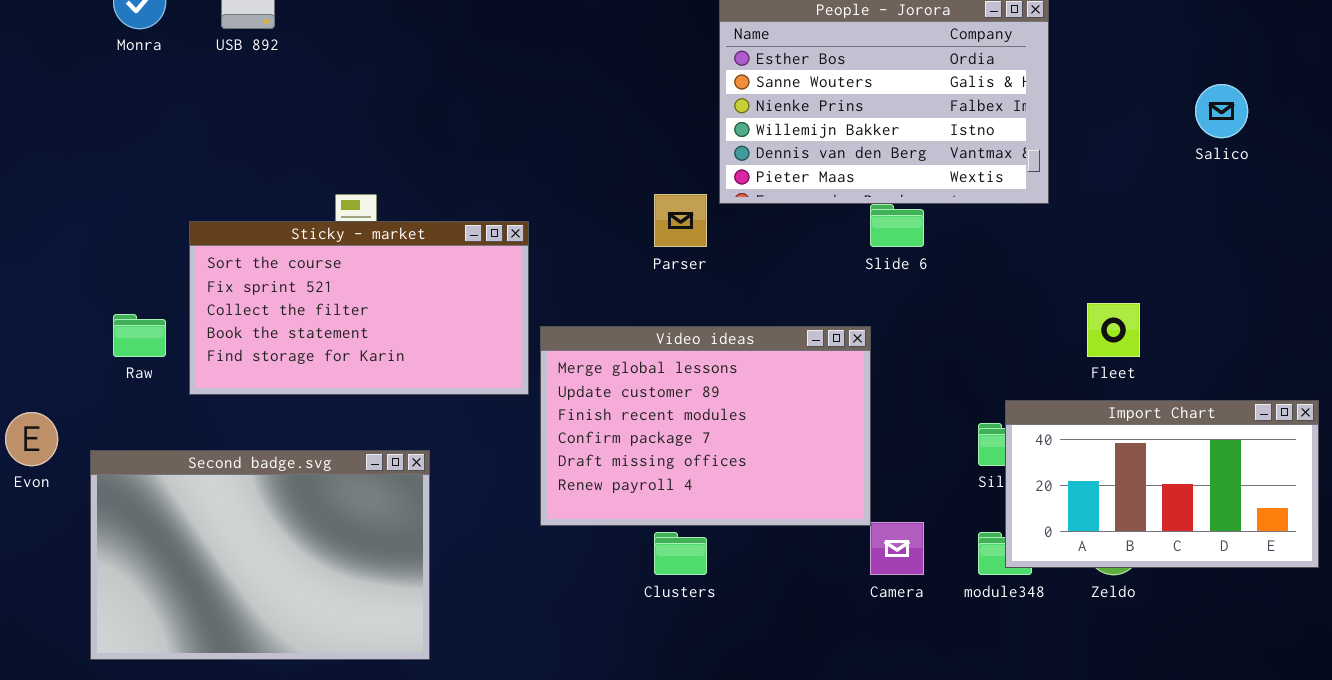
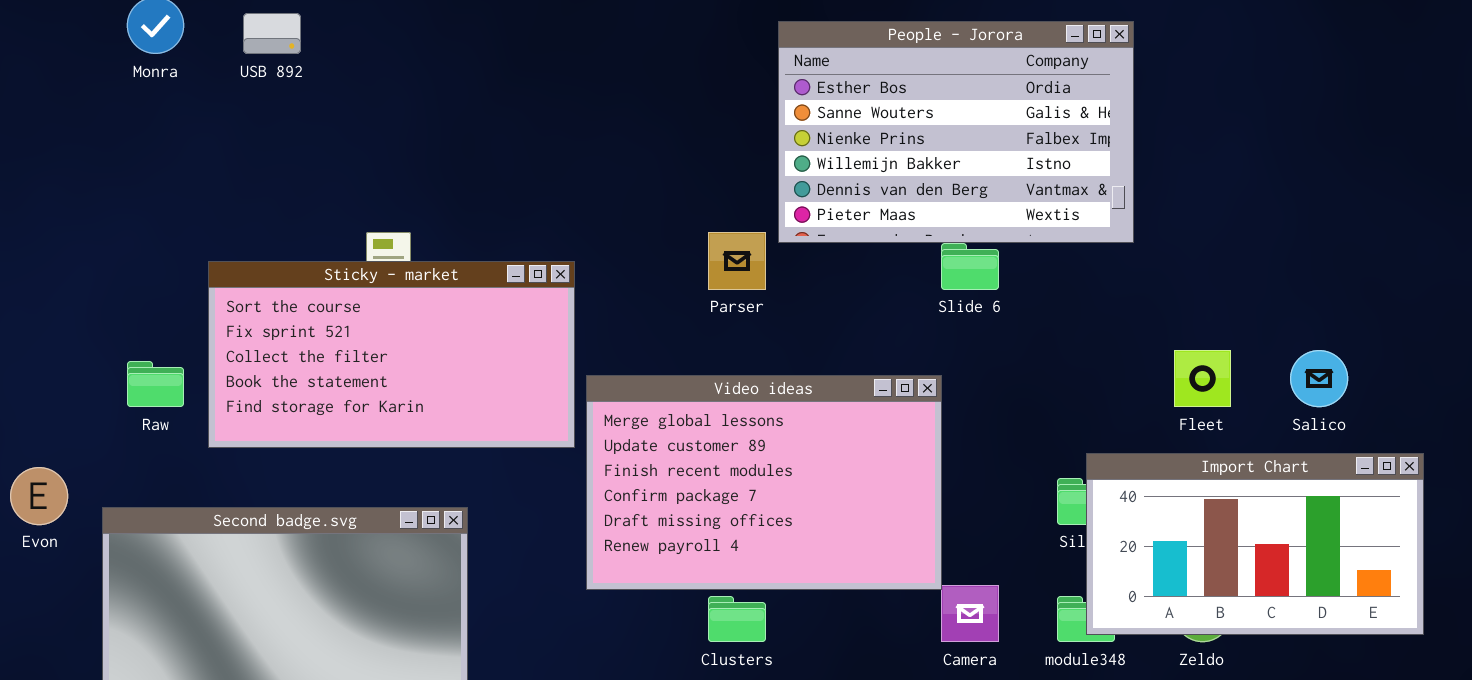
Salico: [1195,84,1248,138] -> [1290,350,1348,407], moved

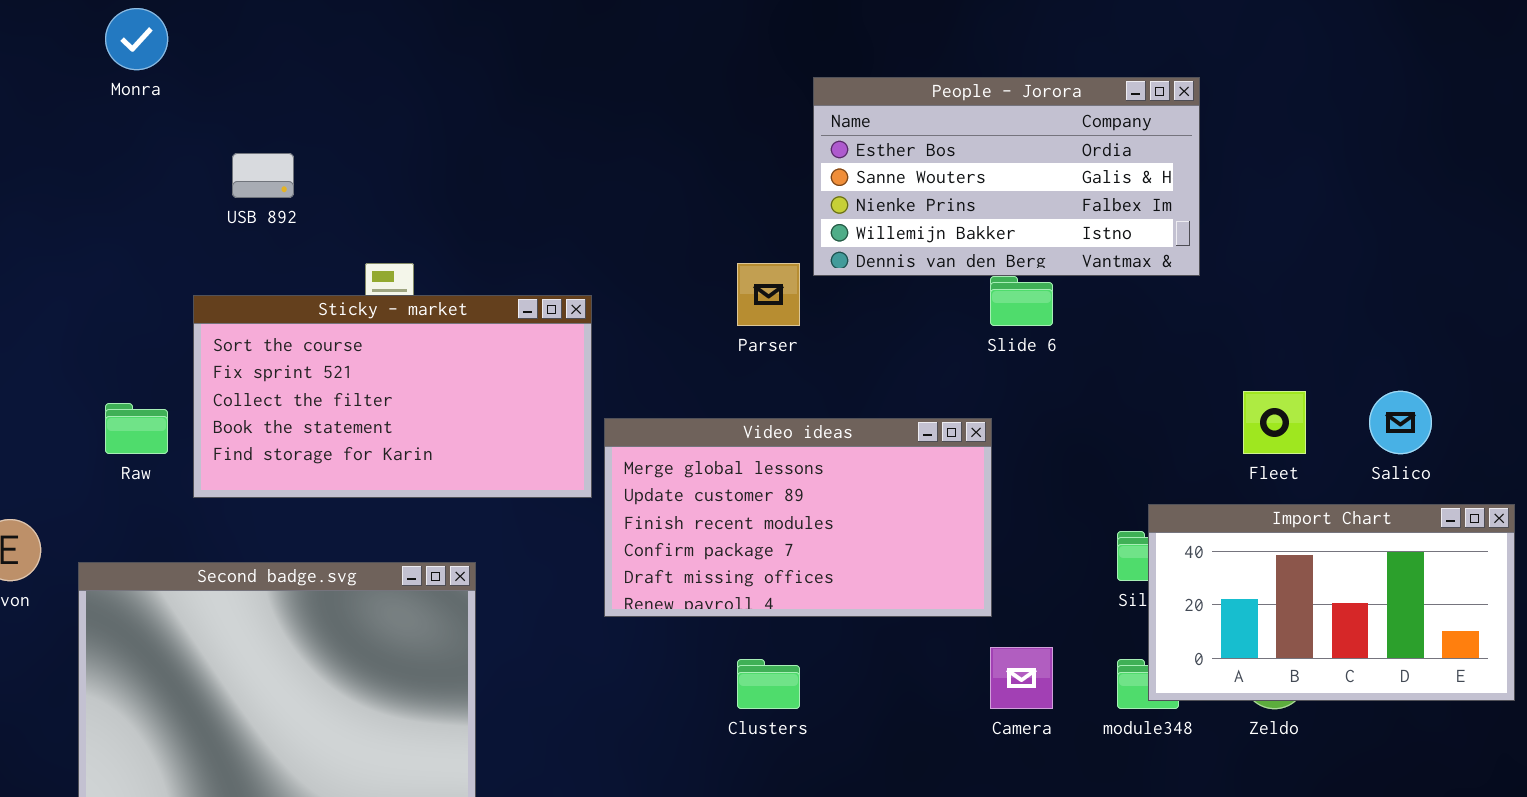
USB 892: [243,13,301,54] -> [232,153,294,198], moved
People - Jorora: [778,21,1134,243] -> [813,77,1200,276], resized
Video ideas: [586,375,942,590] -> [604,418,992,617], resized

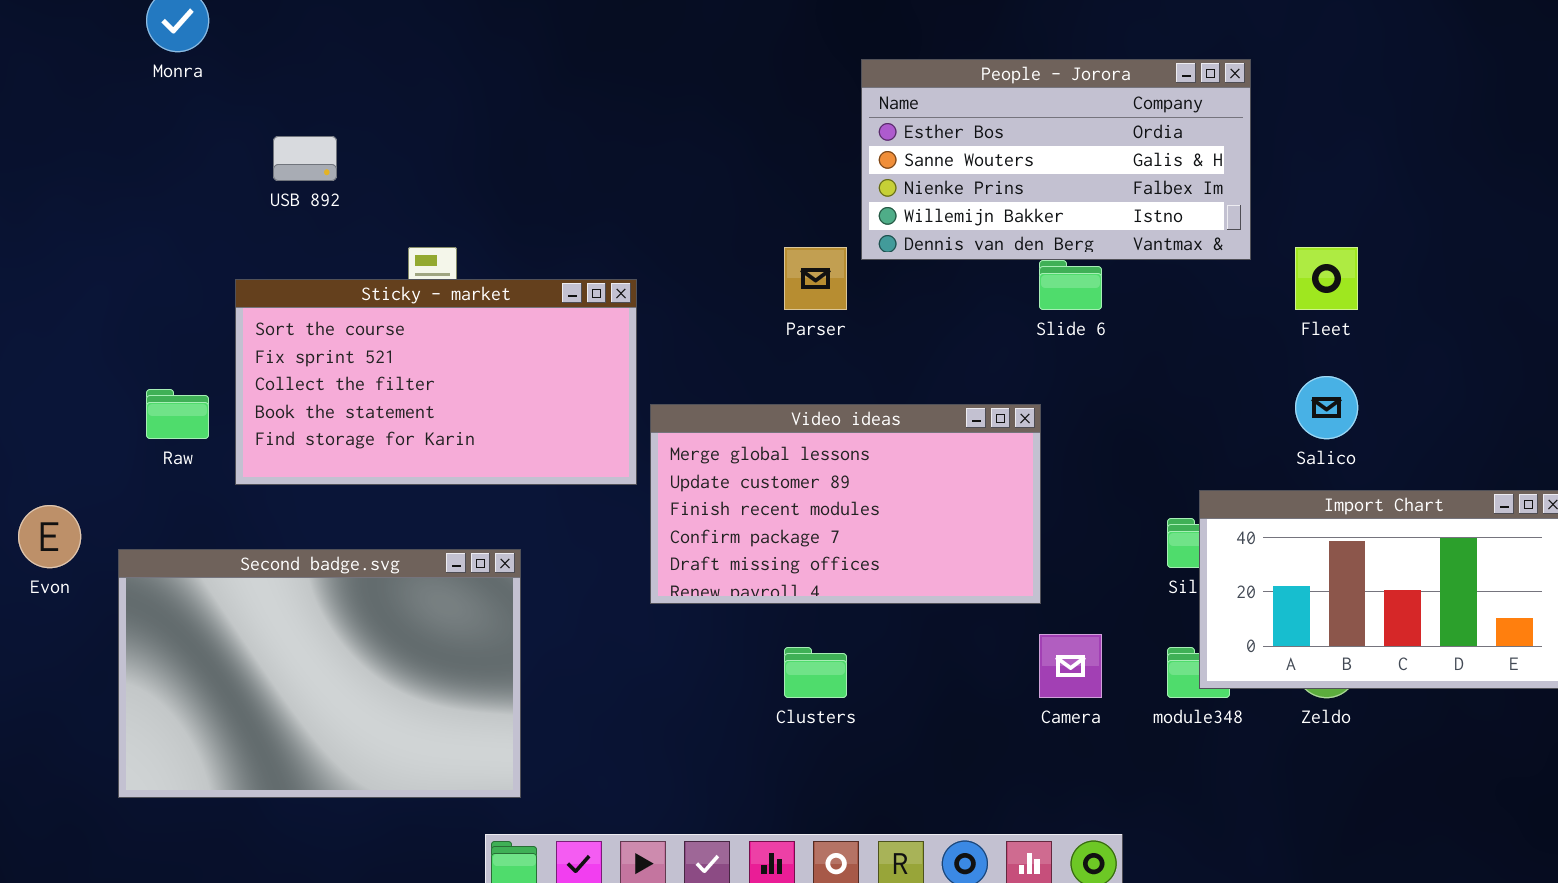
Fleet: [1243,391,1306,454] -> [1295,247,1358,310], moved
Salico: [1369,391,1432,454] -> [1295,376,1358,439], moved

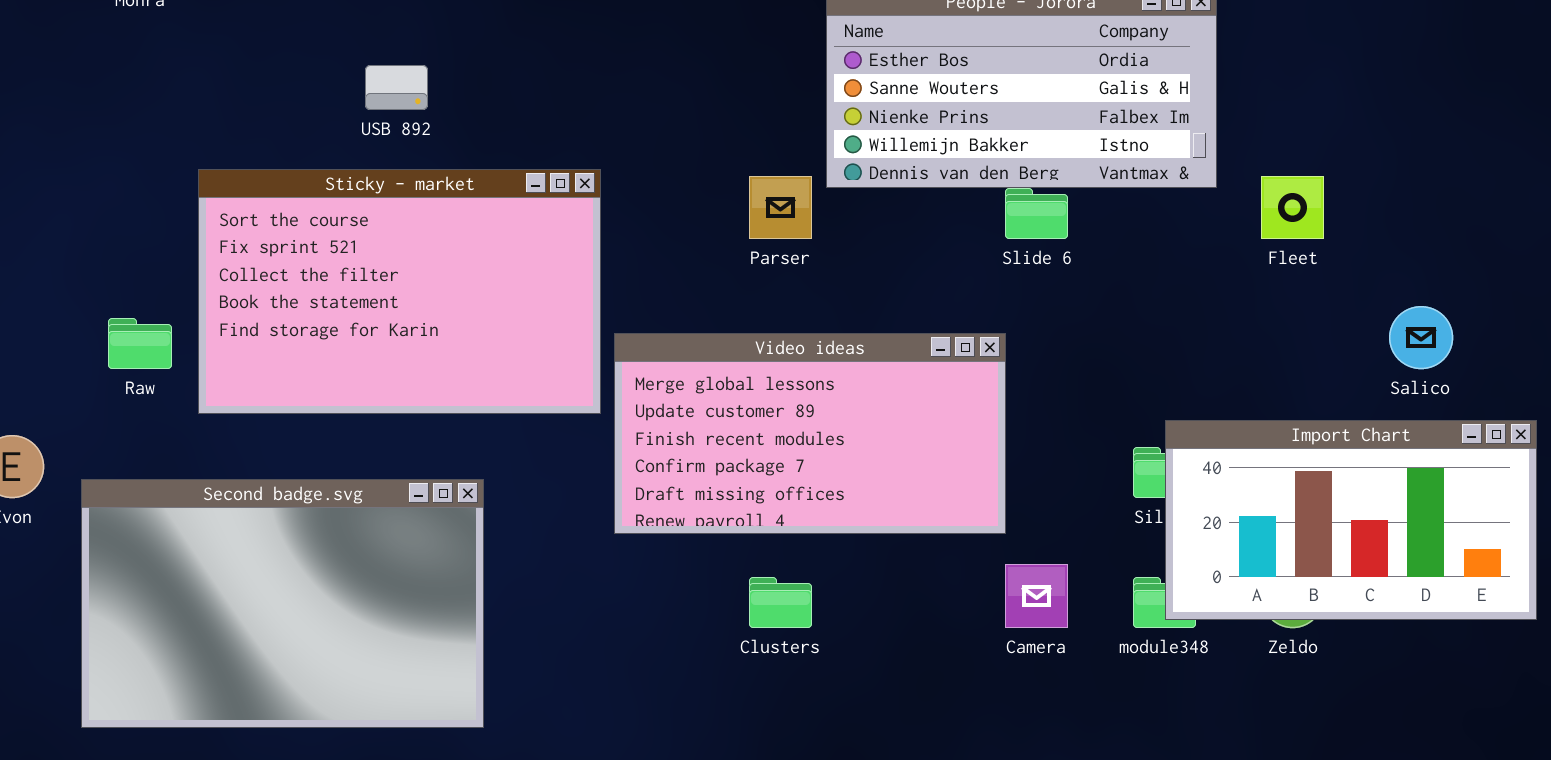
USB 892: [273,136,337,181] -> [365,65,428,110], moved
Sticky - market: [235,279,637,485] -> [198,169,601,414], resized
Salico: [1295,376,1358,439] -> [1389,306,1453,369], moved

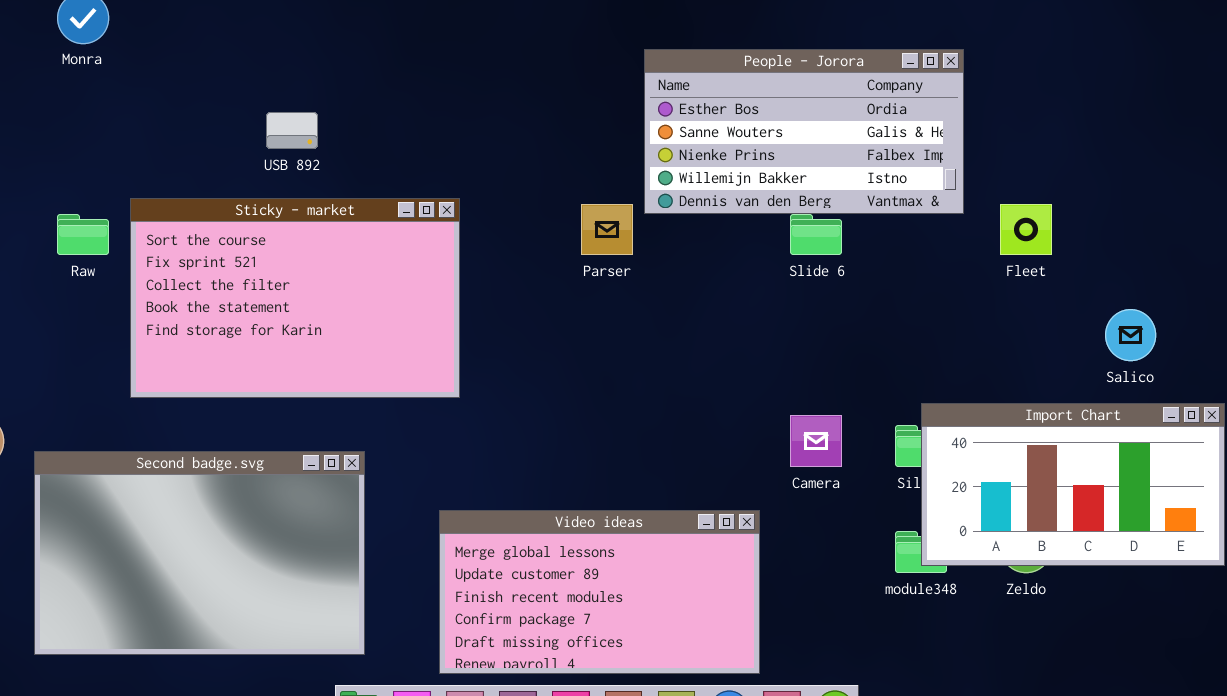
Raw: [108,318,172,369] -> [57,214,109,255], moved
Video ideas: [614,333,1006,534] -> [439,510,760,674], moved
Camera: [1005,564,1068,628] -> [790,415,842,467], moved

